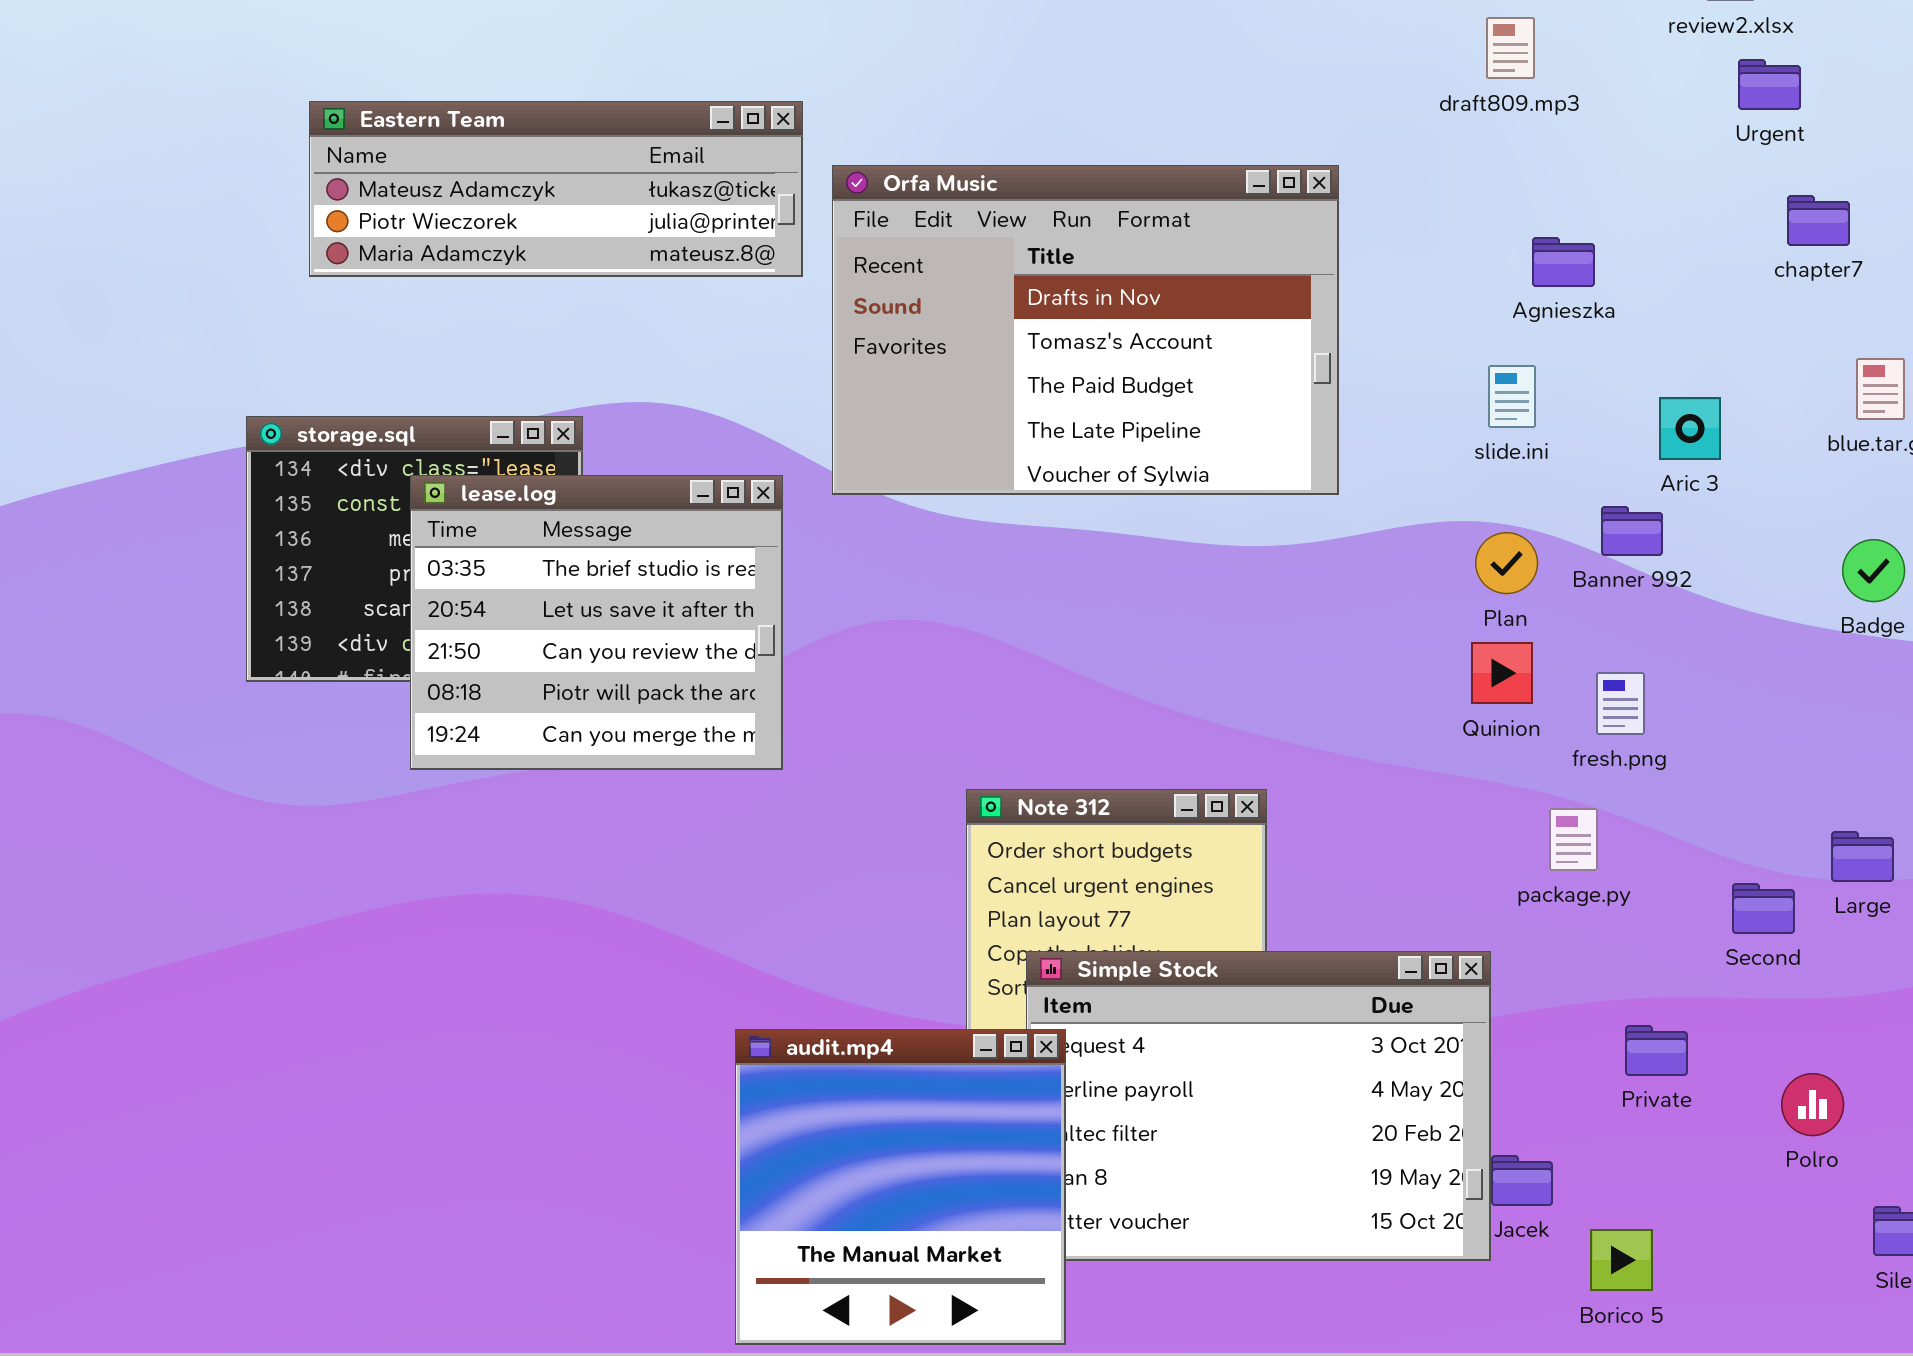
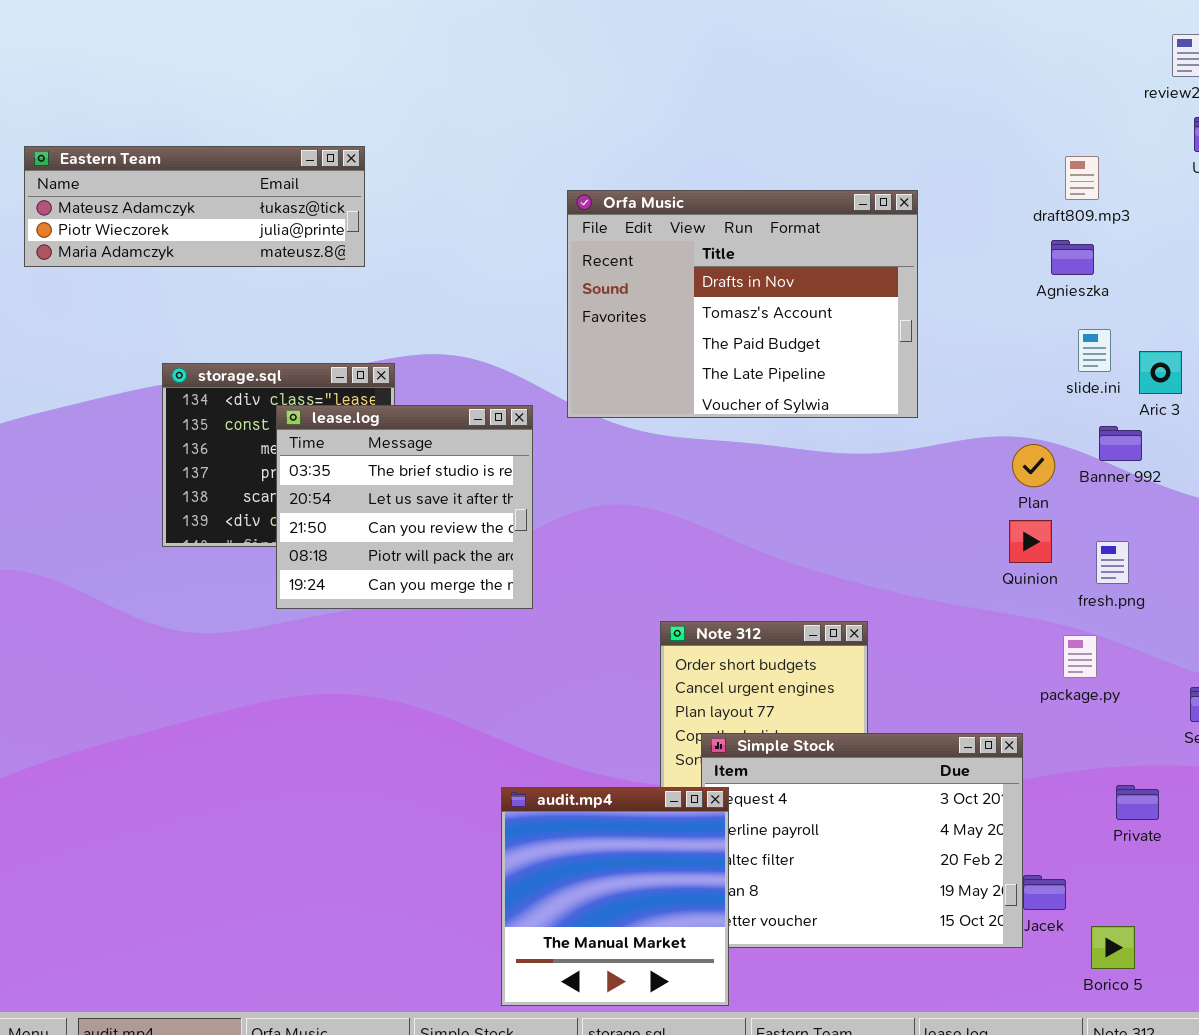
draft809.mp3: [1486,17,1535,79] -> [1065,156,1099,200], moved
Eastern Team: [309,101,803,277] -> [24,146,365,267], moved
slide.ini: [1488,365,1536,428] -> [1078,329,1111,372], moved

